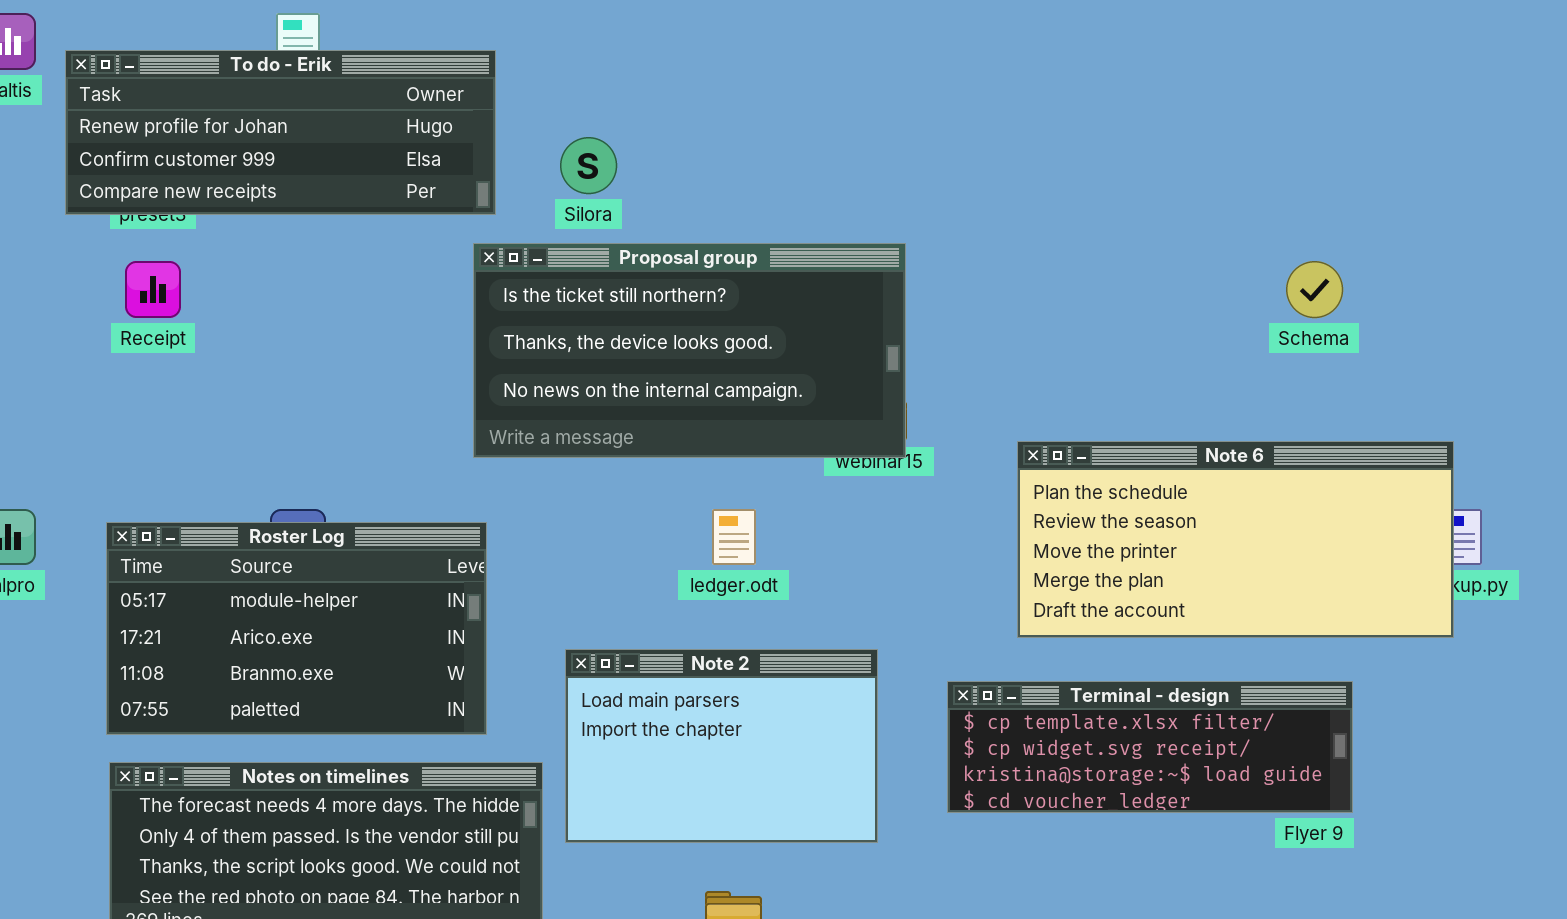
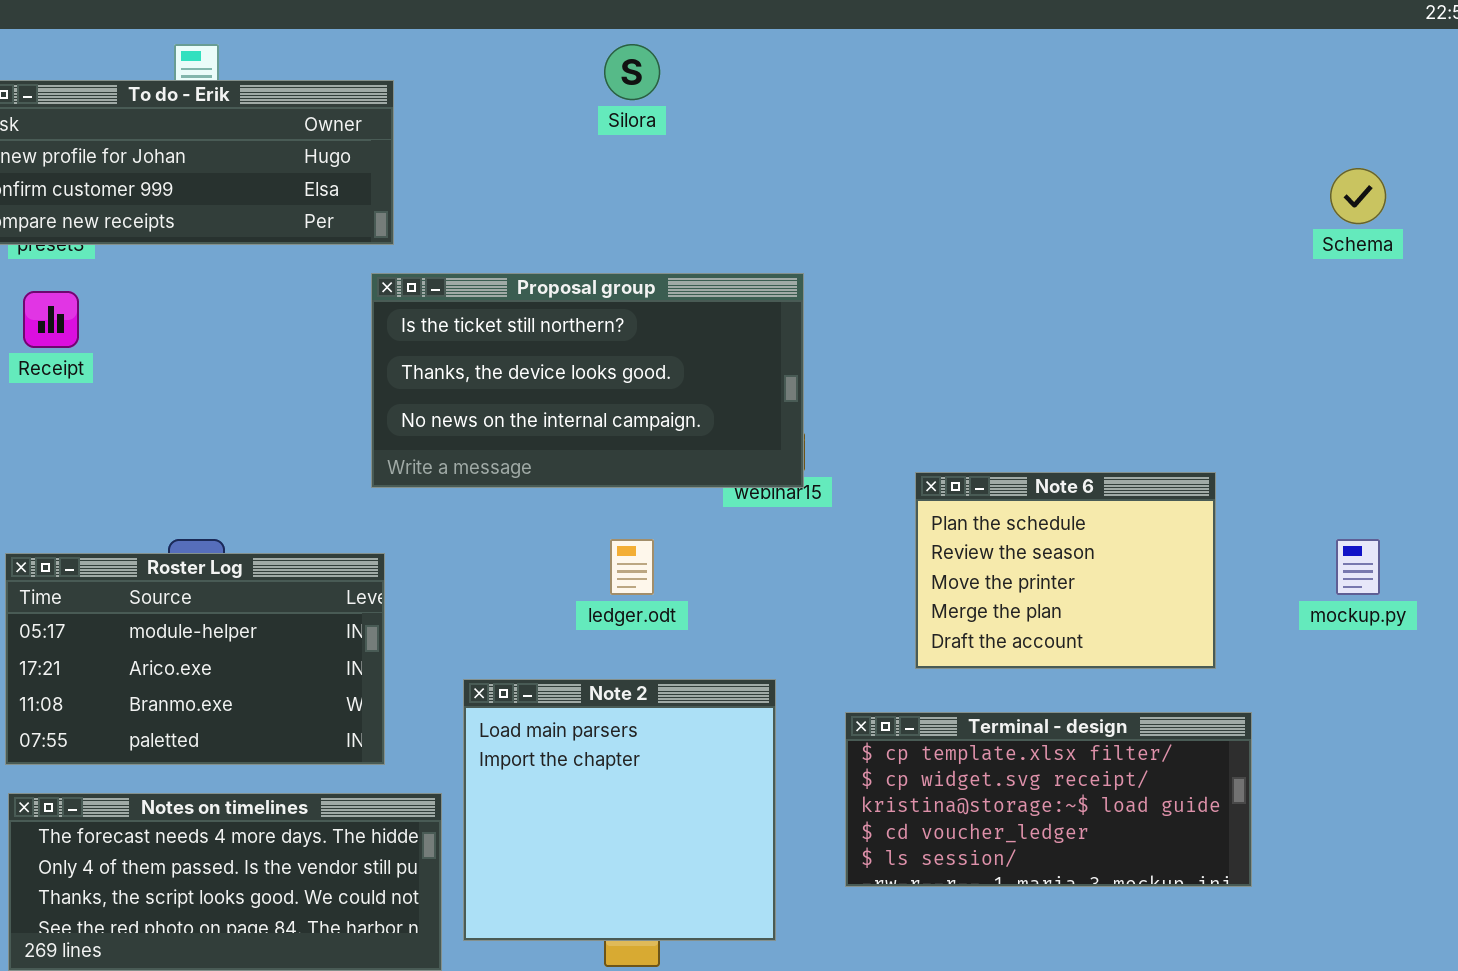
Silora: [560,137,617,194] -> [604,44,660,100], moved
Schema: [1286,261,1343,318] -> [1330,168,1386,224], moved
Note 6: [1017,441,1454,638] -> [915,472,1216,669], resized
Note 2: [565,649,878,843] -> [463,679,776,941], resized
Terminal - design: [947,681,1353,813] -> [845,712,1252,887], resized

